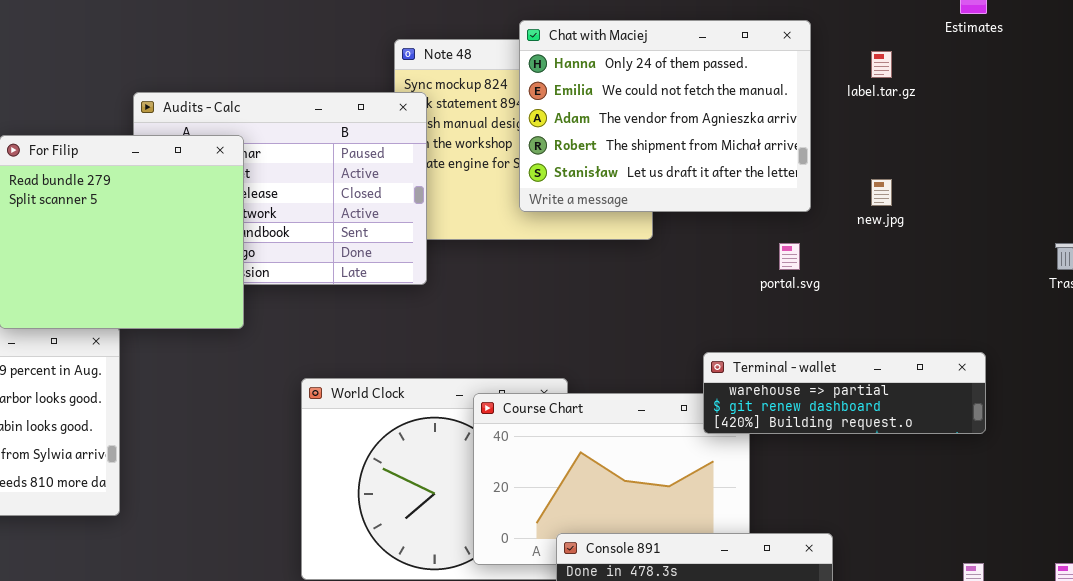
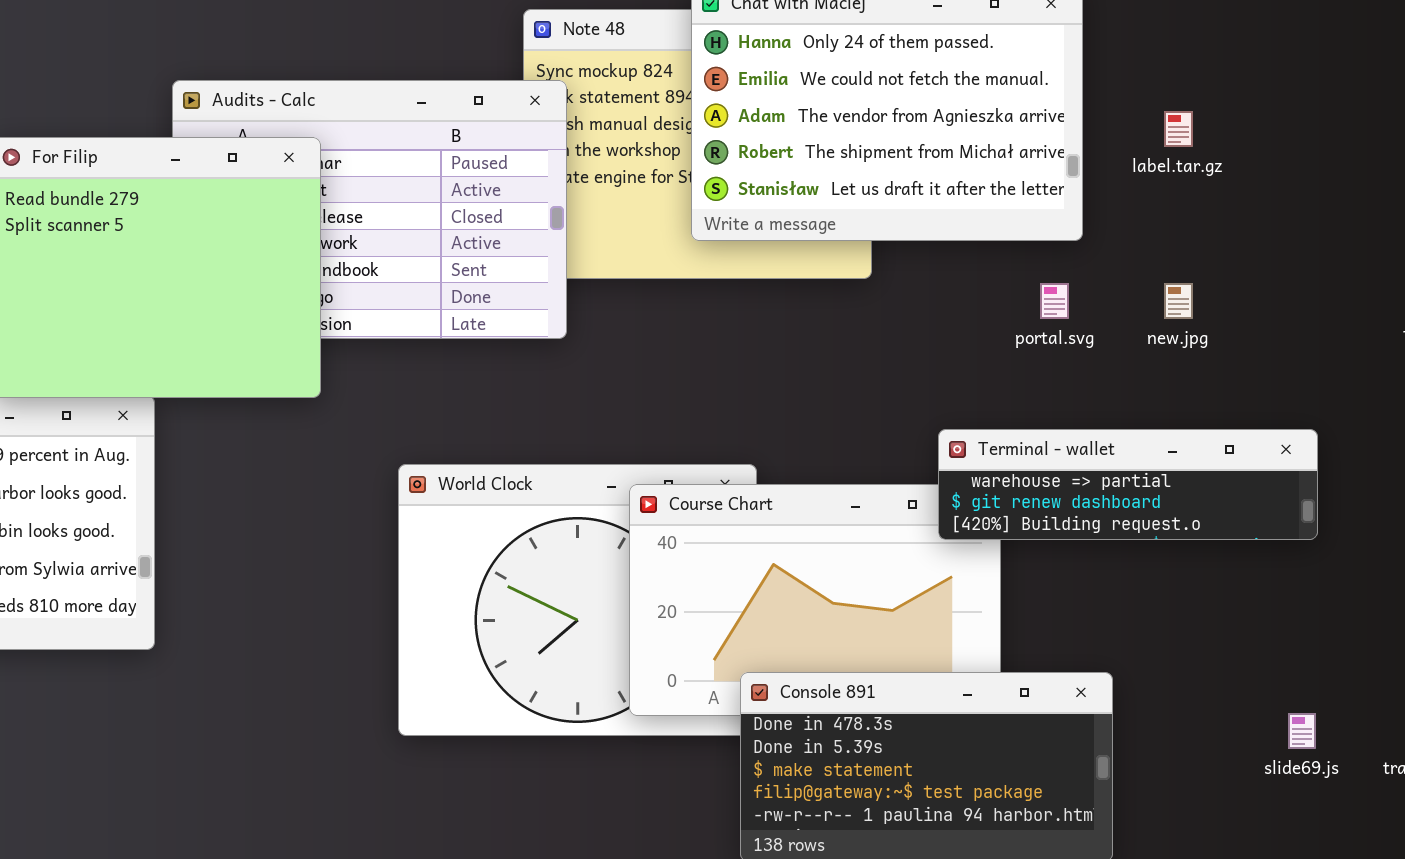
label.tar.gz: [871,51,892,78] -> [1164,111,1193,147], moved
new.jpg: [871,179,892,206] -> [1164,283,1193,319], moved

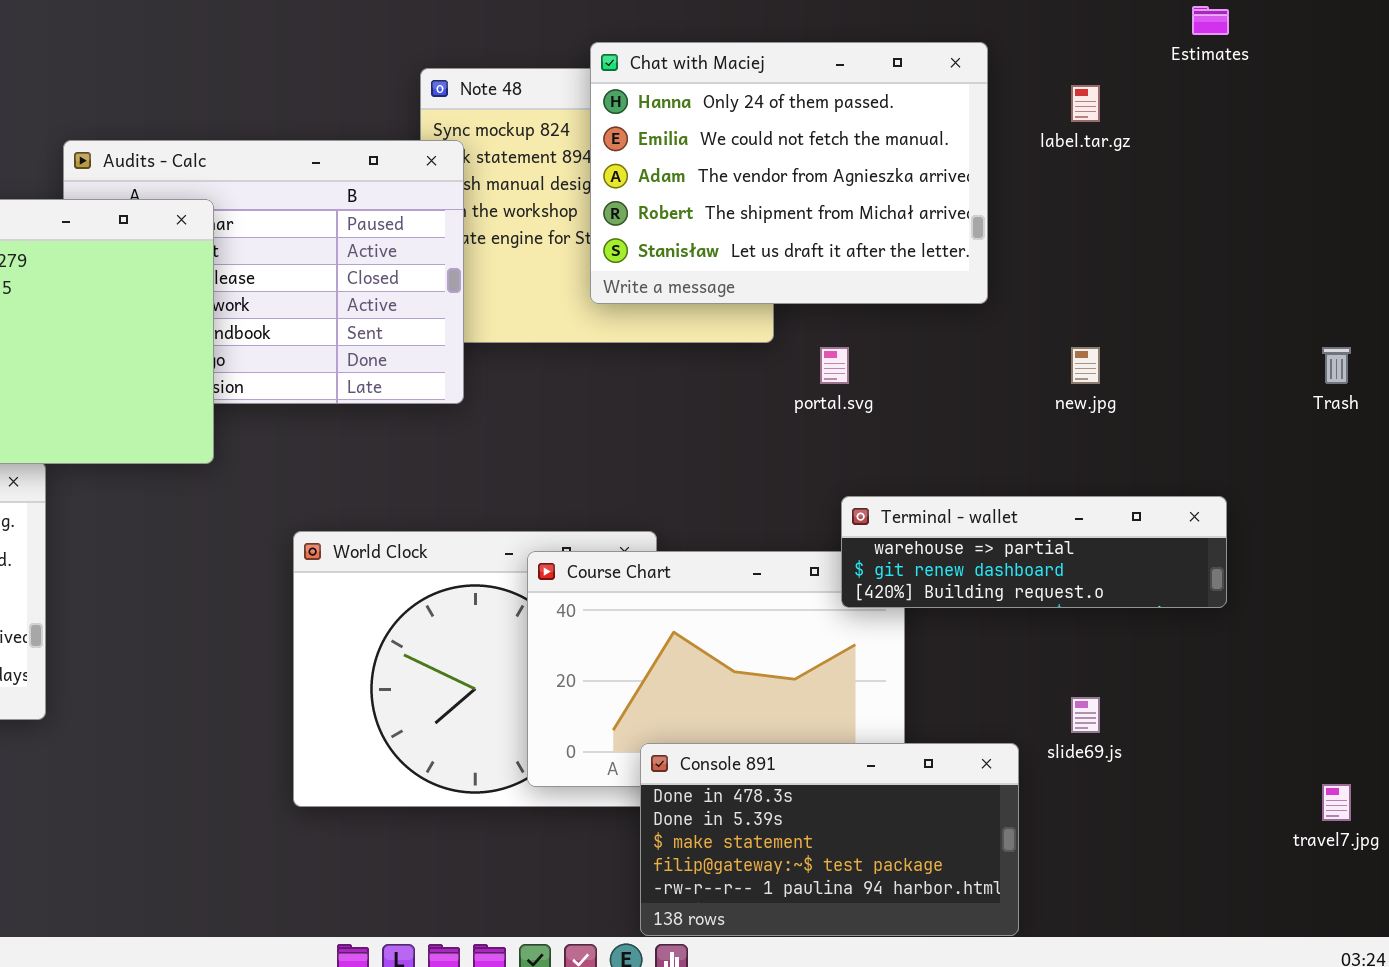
label.tar.gz: [1164,111,1193,147] -> [1071,85,1100,122], moved
portal.svg: [1040,283,1069,319] -> [820,347,849,384], moved
slide69.js: [1288,713,1316,749] -> [1071,697,1100,733], moved

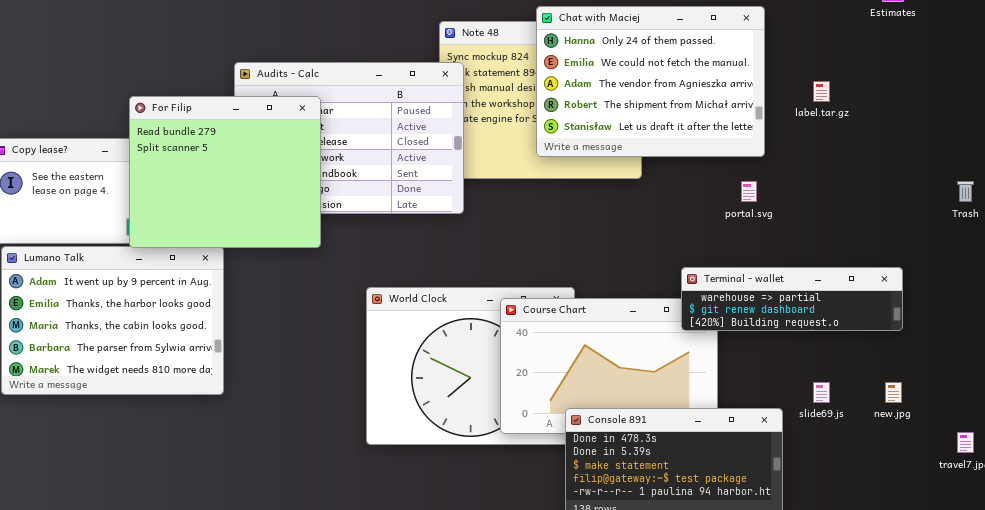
label.tar.gz: [1071,85,1100,122] -> [813,81,830,102], moved
portal.svg: [820,347,849,384] -> [741,181,757,202], moved
new.jpg: [1071,347,1100,384] -> [885,382,902,403], moved

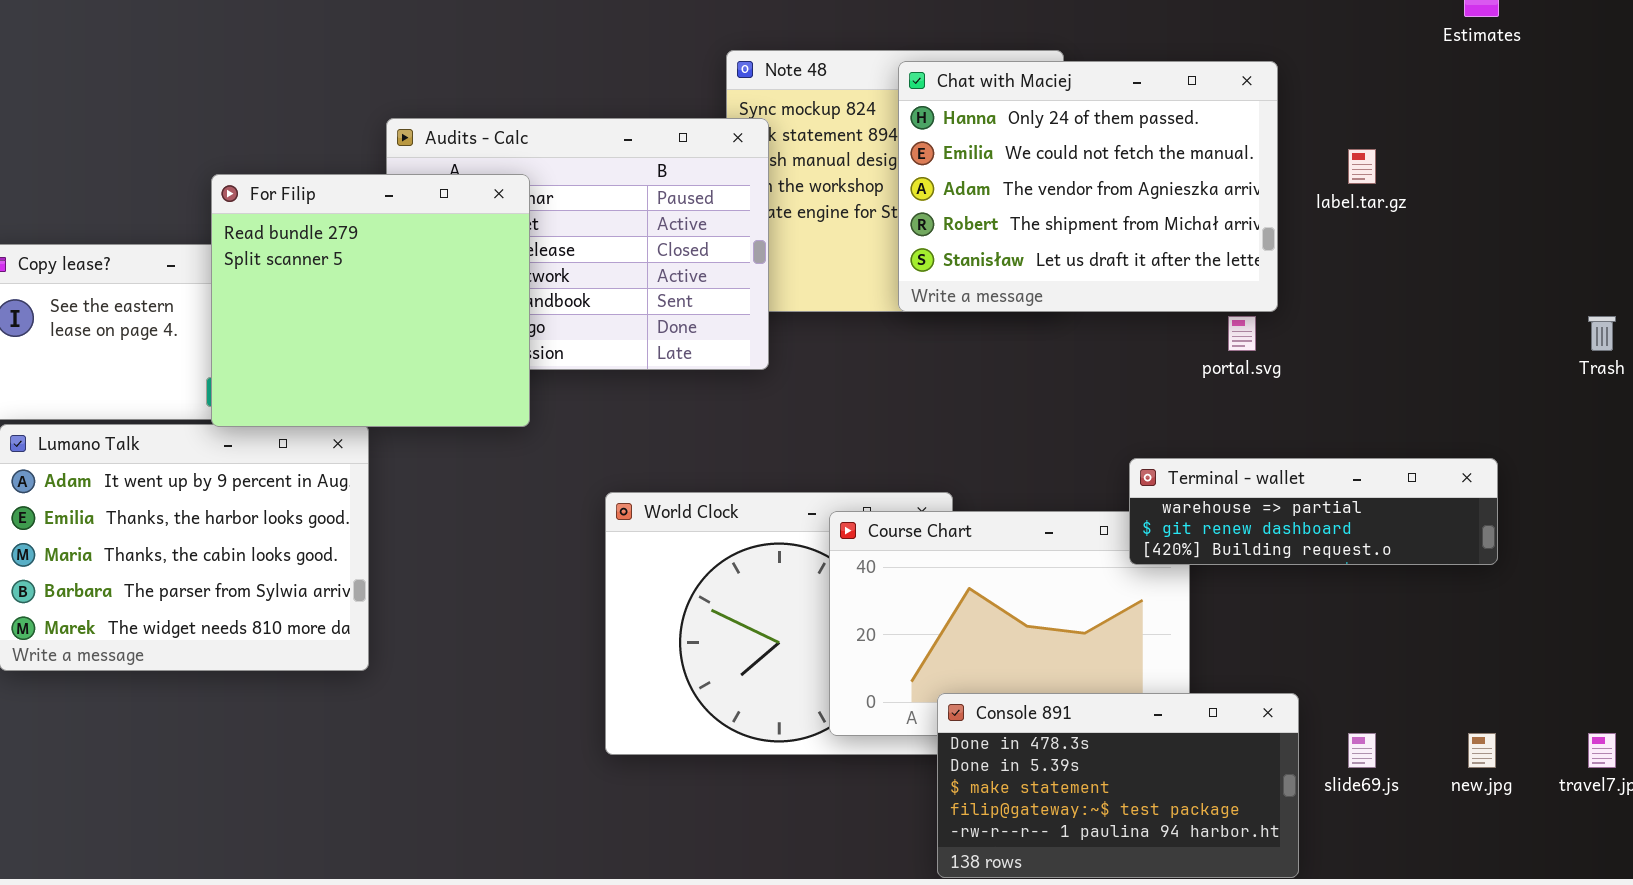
Chat with Maciej: [536,6,765,157] -> [898,61,1278,312], moved
slide69.js: [813,382,830,403] -> [1348,733,1376,768], moved
new.jpg: [885,382,902,403] -> [1468,733,1496,768], moved

